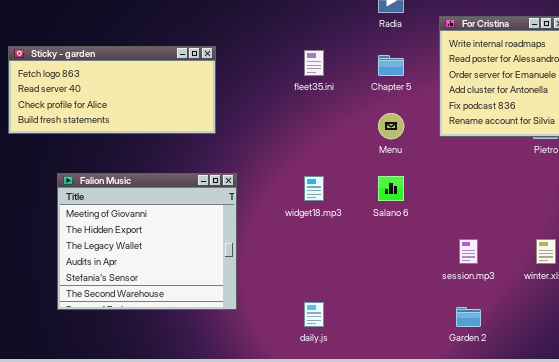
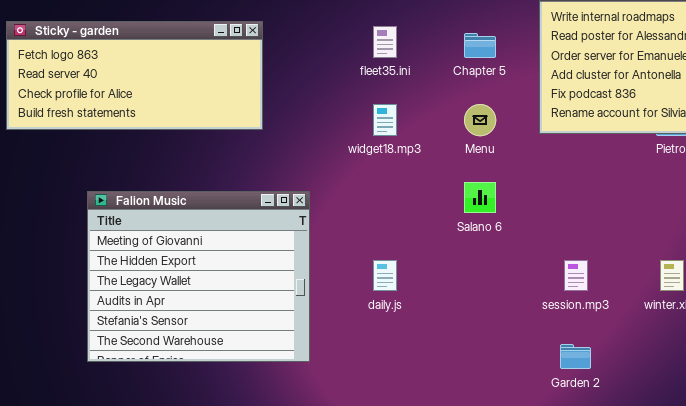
Falion Music: [57,173,237,310] -> [87,191,310,362], moved
widget18.mp3: [304,176,324,201] -> [373,104,397,136], moved
daily.js: [304,302,324,327] -> [373,260,397,291], moved

